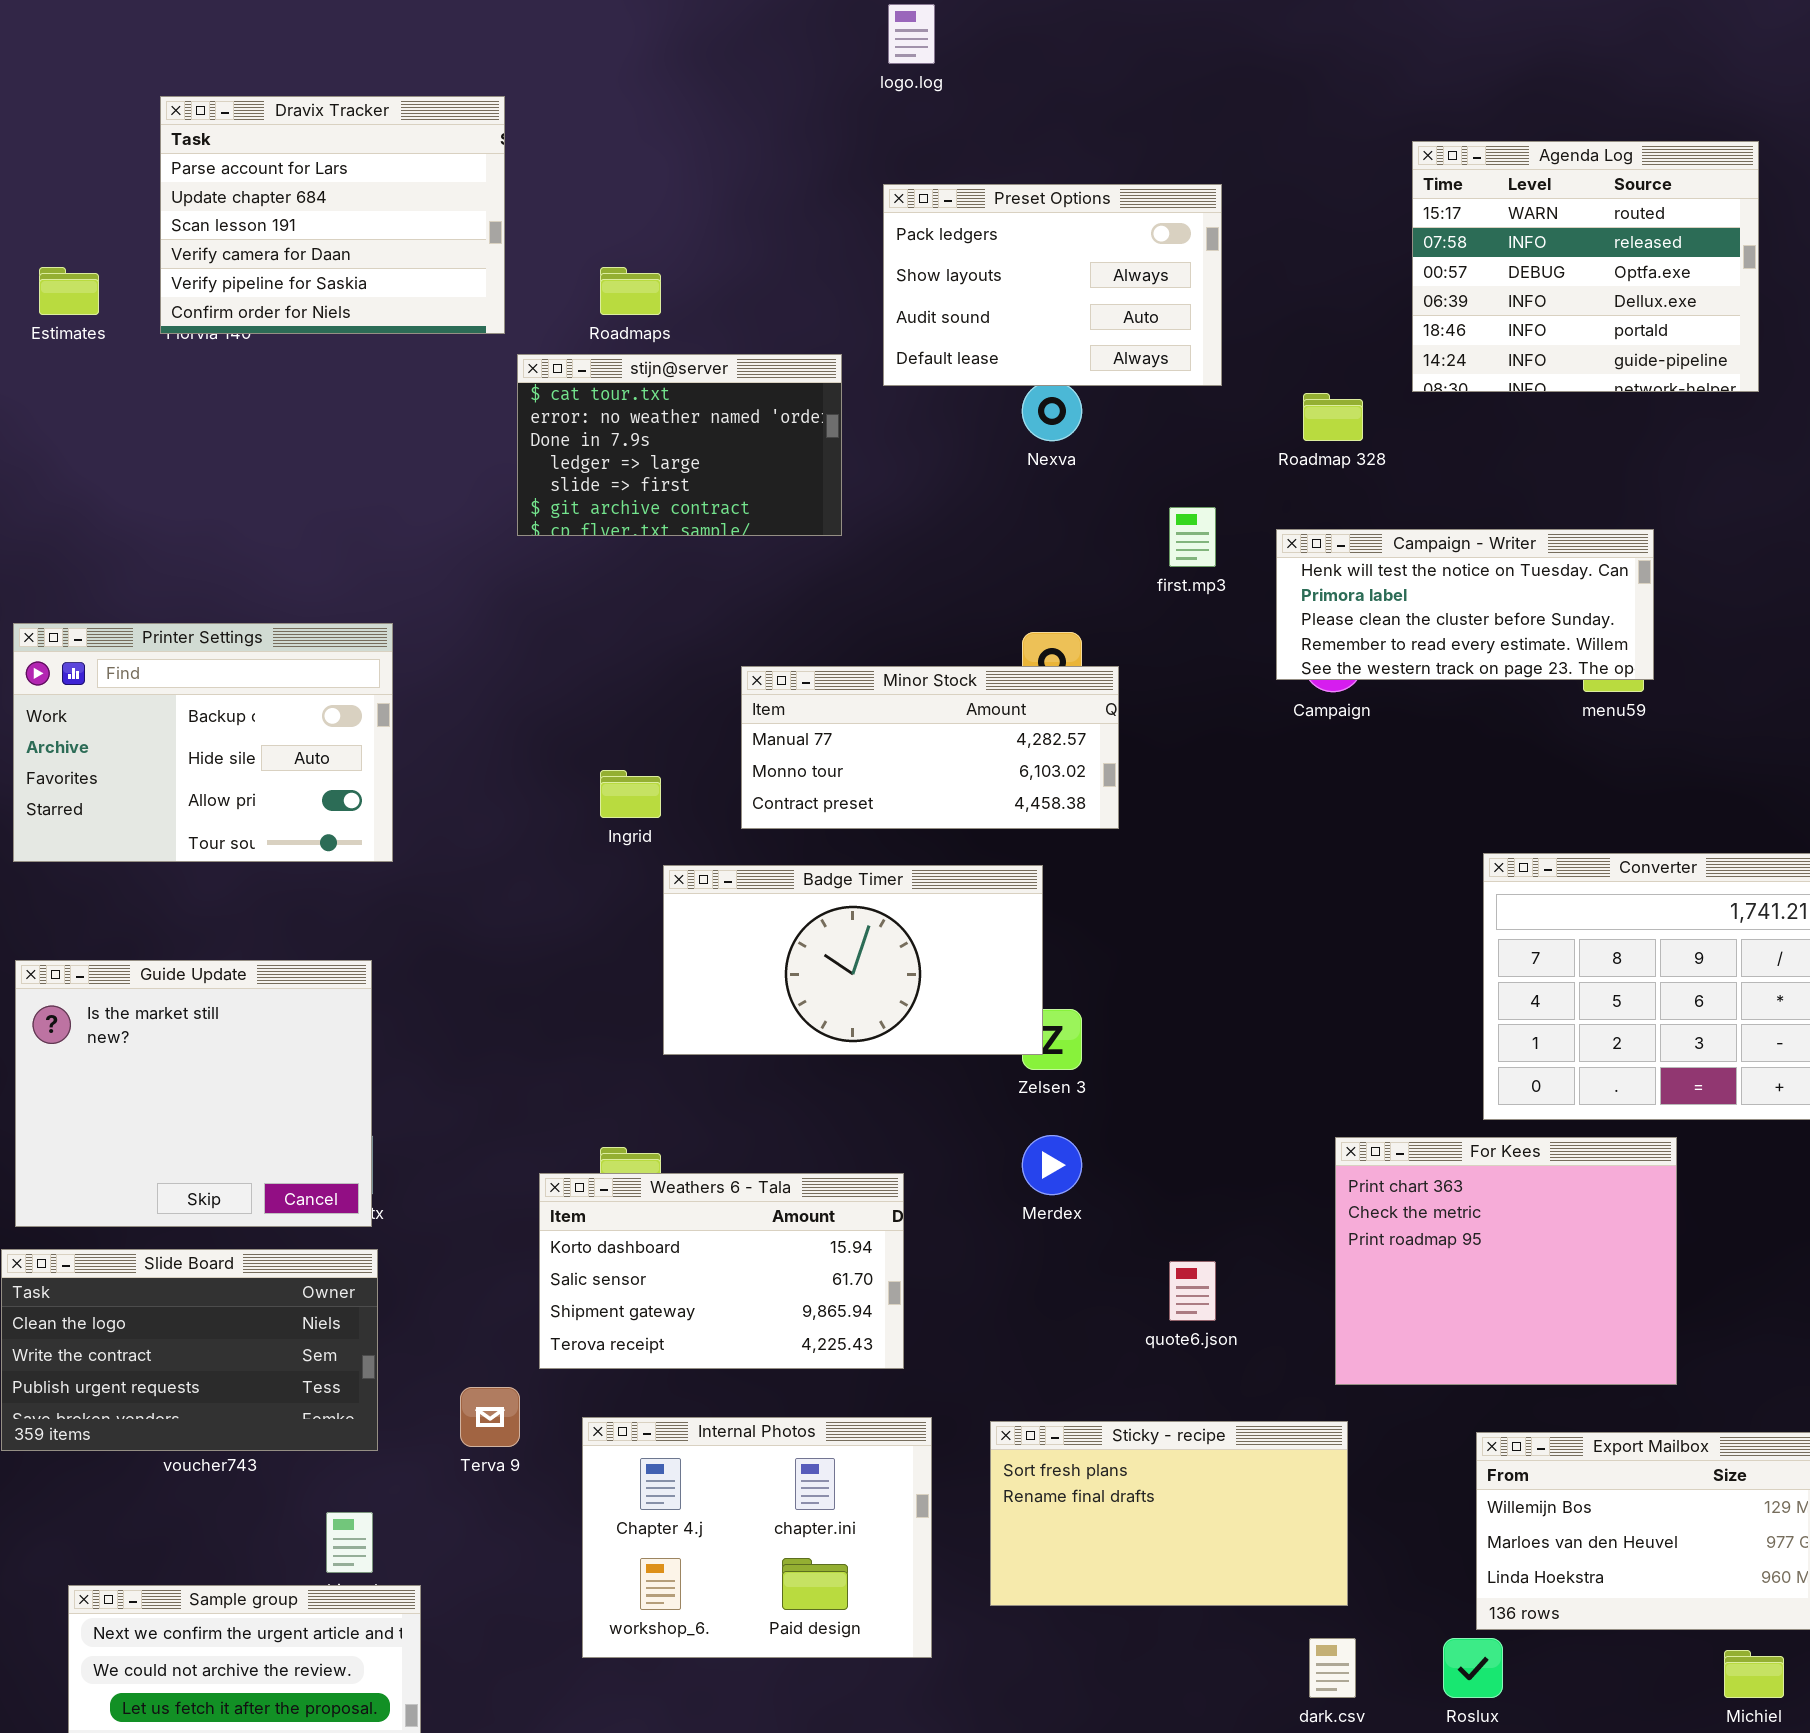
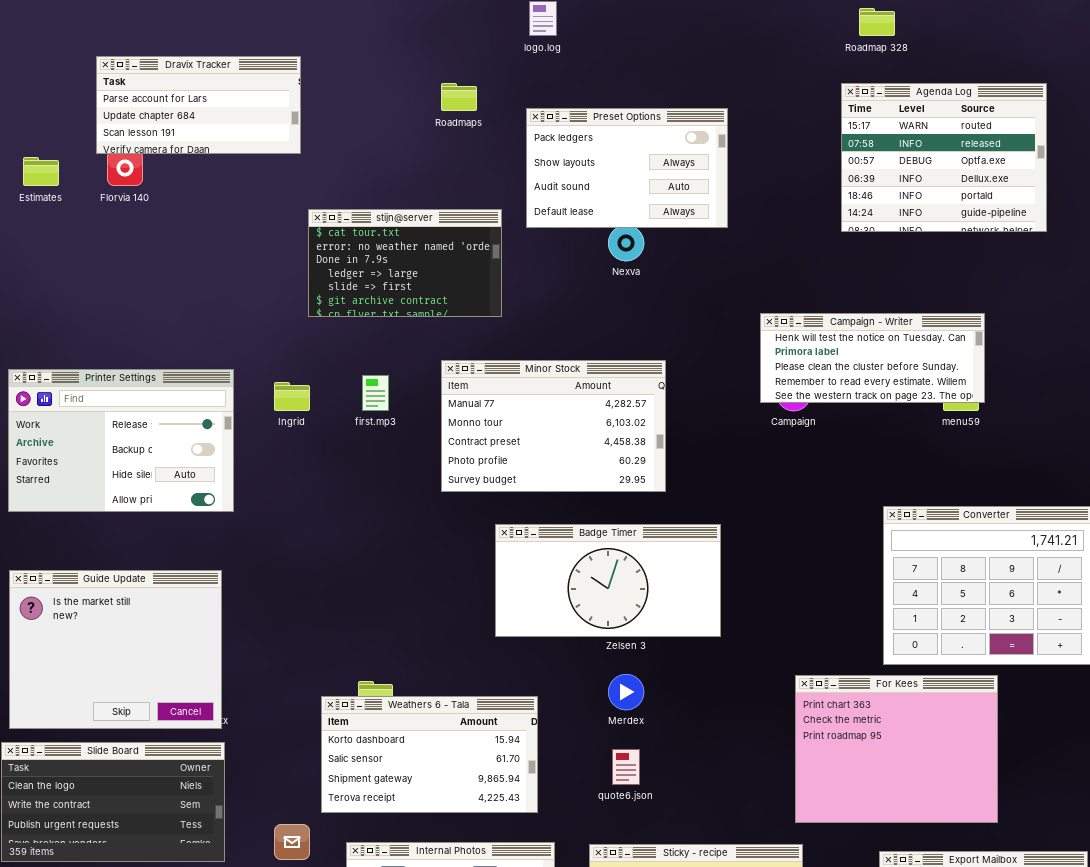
Dravix Tracker: [160,96,505,334] -> [96,56,301,154], resized
Roadmaps: [600,267,661,315] -> [441,83,477,111], moved
Roadmap 328: [1303,393,1363,441] -> [859,8,895,36], moved
first.mp3: [1169,507,1216,567] -> [362,375,389,411], moved
Printer Settings: [13,623,393,862] -> [8,369,234,512], scrolled up 1 row
Minor Stock: [741,666,1119,829] -> [441,360,666,492], resized
Ingrid: [600,770,661,818] -> [274,382,310,411], moved
Badge Timer: [663,865,1043,1055] -> [495,524,721,637], moved
quote6.json: [1169,1261,1216,1321] -> [612,749,640,785], moved

